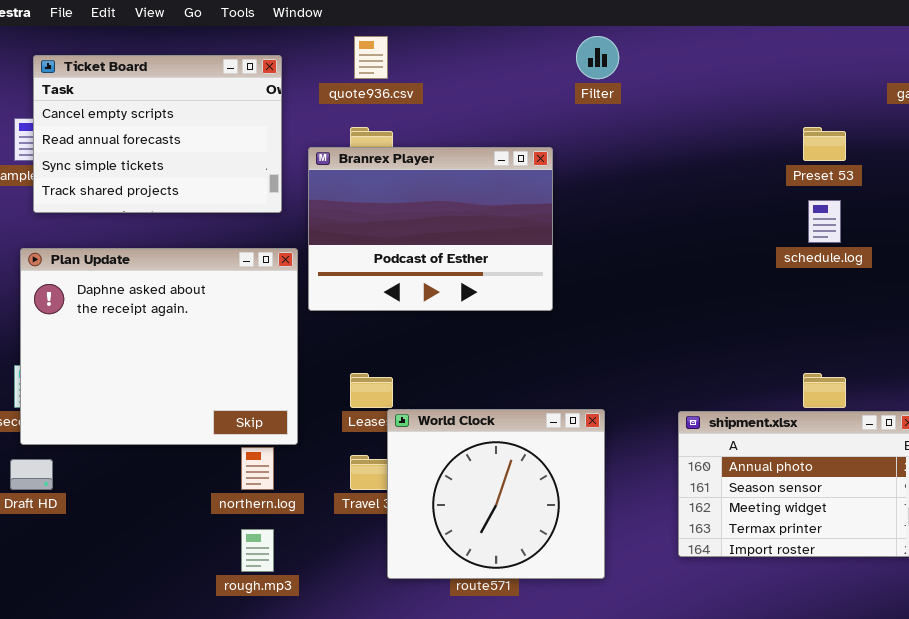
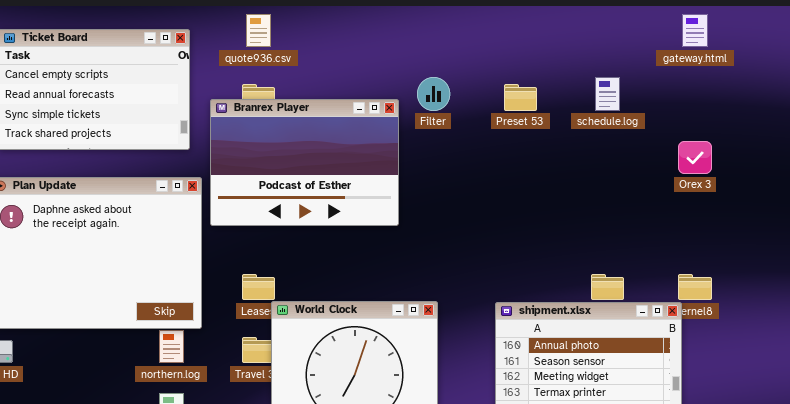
Filter: [576,36,619,79] -> [417,77,450,111], moved
Preset 53: [803,127,846,161] -> [504,84,537,111], moved
schedule.log: [808,200,841,243] -> [595,77,620,111], moved

